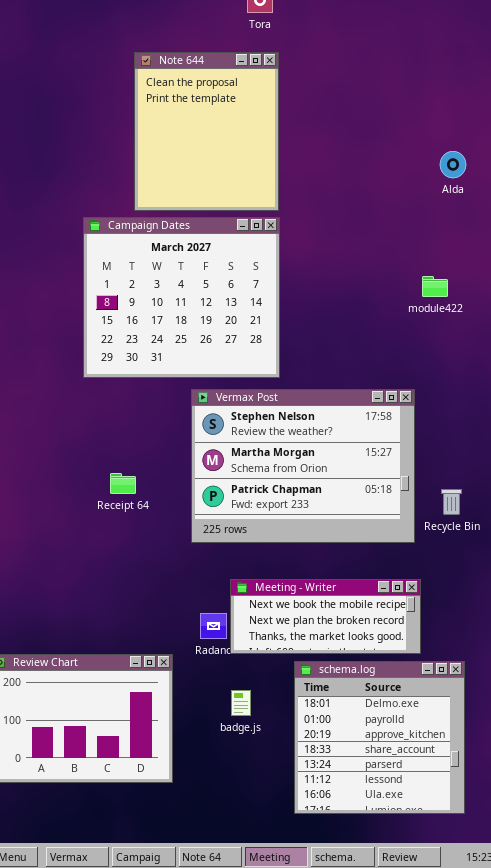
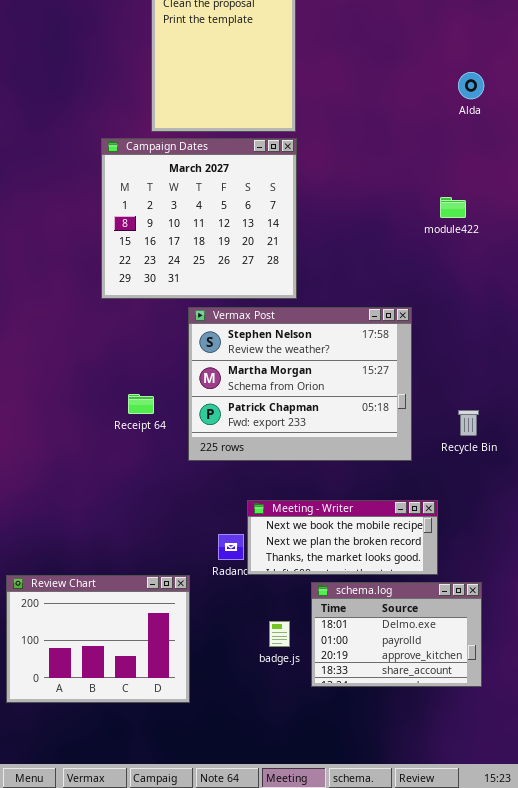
Vermax Post: [191,389,415,543] -> [188,307,412,461], moved
schema.log: [294,661,465,814] -> [311,582,482,687], resized
badge.js: [231,690,251,716] -> [269,621,290,647], moved

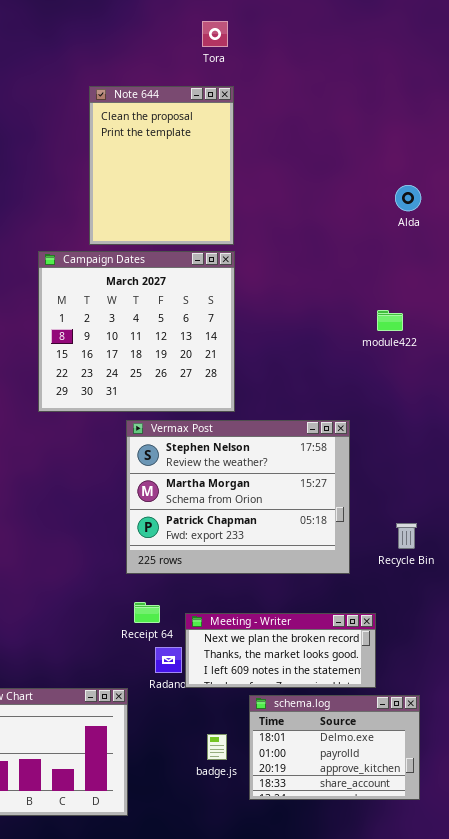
Receipt 64: [128,394,154,414] -> [134,602,160,623], moved
Meeting - Writer: [247,500,438,575] -> [185,613,376,688], scrolled down 1 row

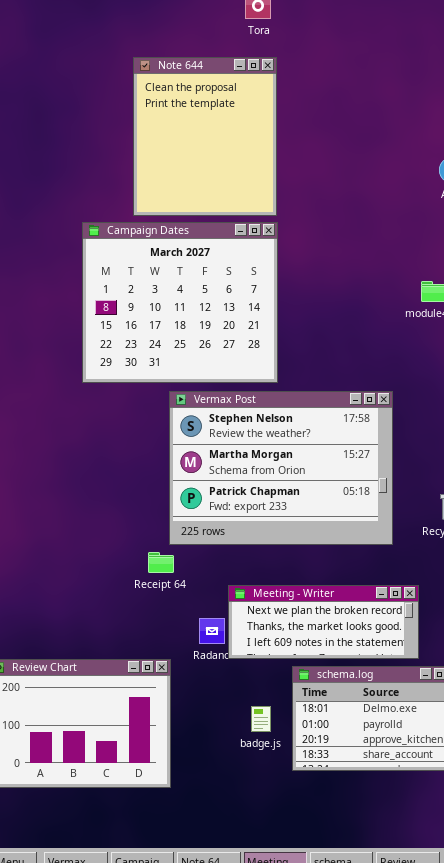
Receipt 64: [134,602,160,623] -> [148,552,174,573], moved

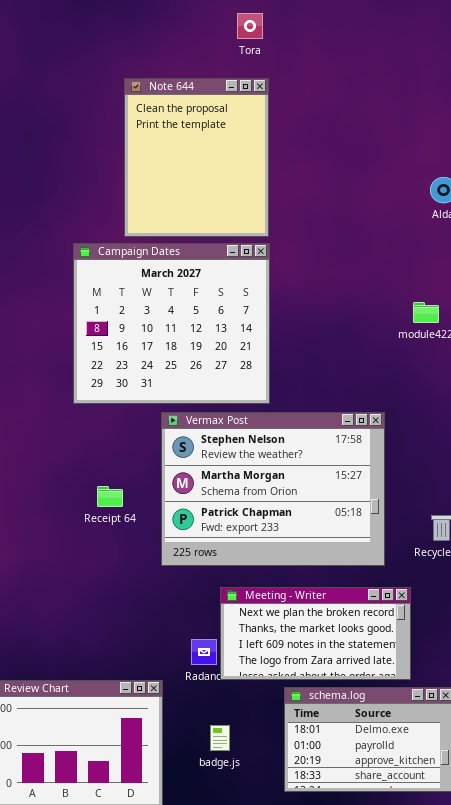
Receipt 64: [148,552,174,573] -> [97,486,123,507], moved
Meeting - Writer: [228,585,419,659] -> [220,587,411,680], resized
badge.js: [251,706,271,732] -> [210,725,230,751], moved

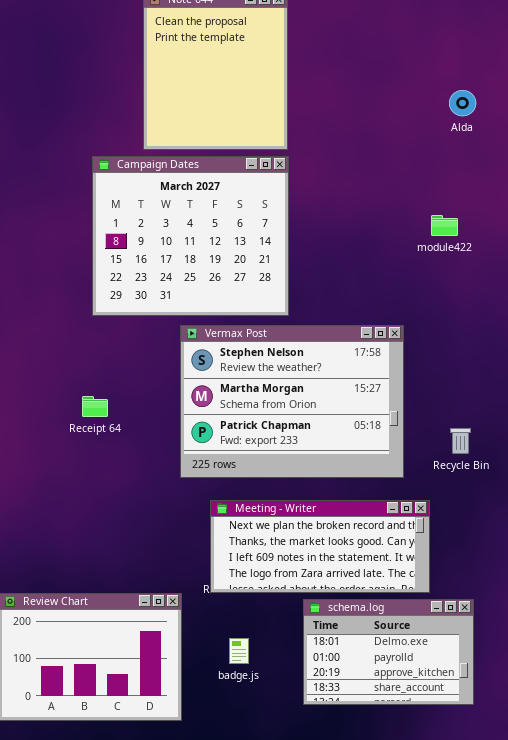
Receipt 64: [97,486,123,507] -> [82,396,108,417], moved
Meeting - Writer: [220,587,411,680] -> [210,500,430,593], resized

